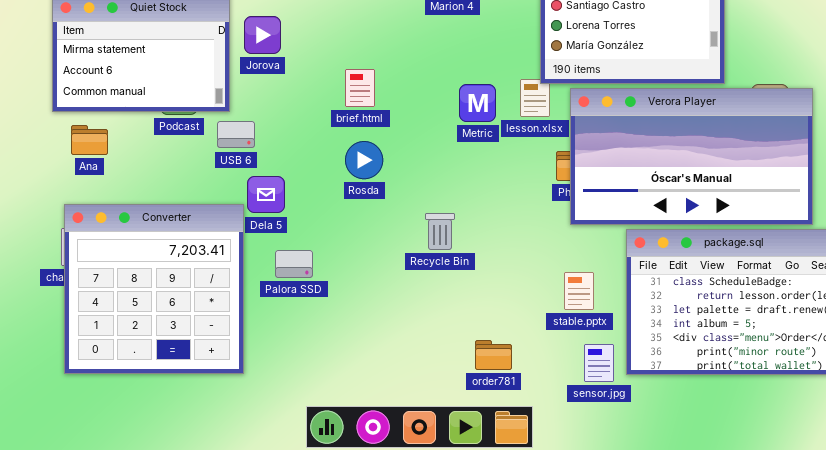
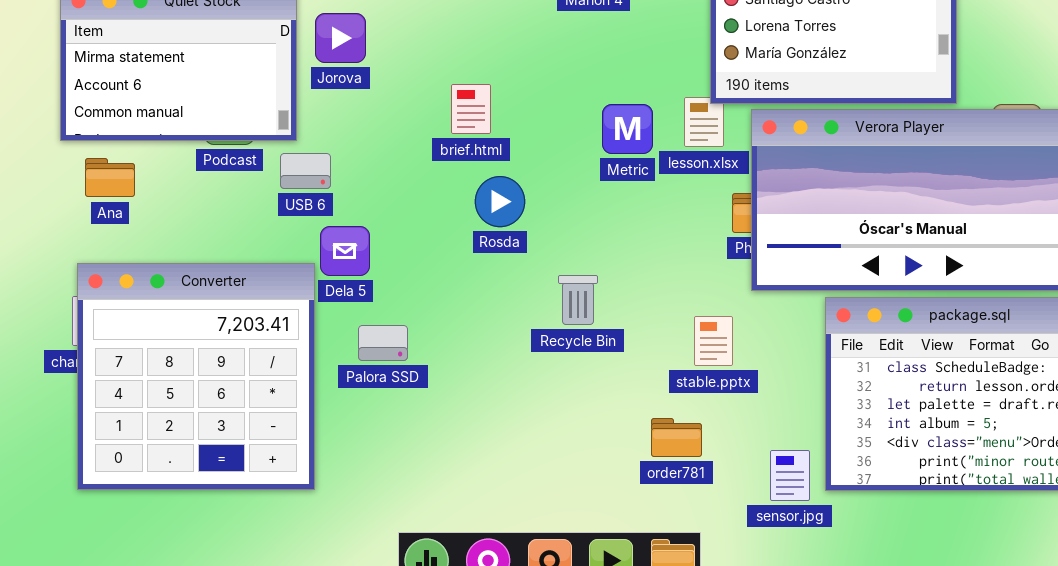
Rosda: [345,141,383,179] -> [475,176,525,227], moved
stable.pptx: [564,272,594,310] -> [694,316,733,366], moved
order781: [475,340,512,370] -> [651,418,702,457], moved

